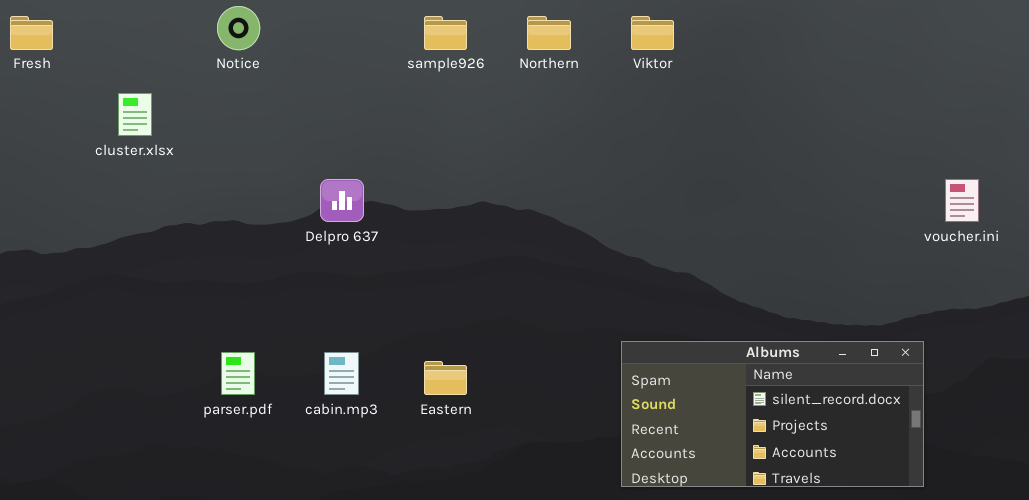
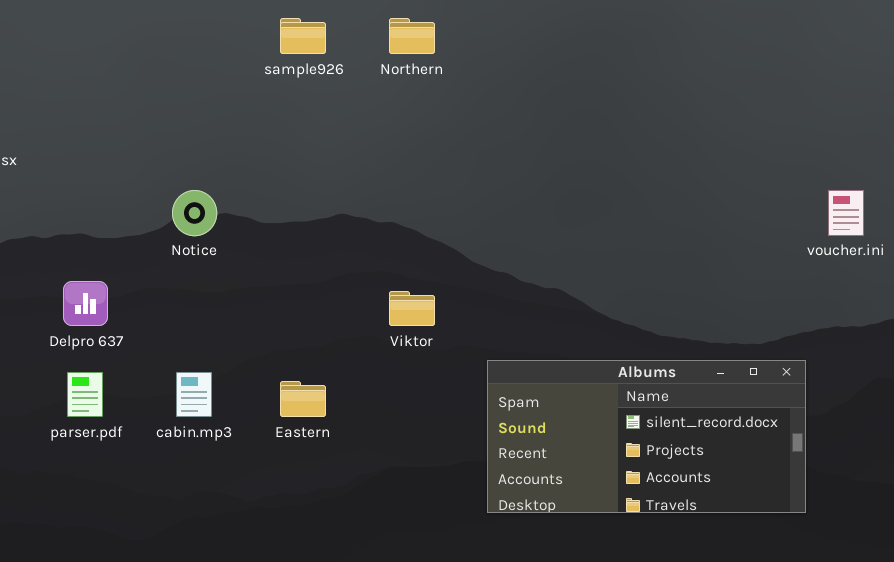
Notice: [217,6,260,50] -> [172,190,217,236], moved
Viktor: [631,16,674,50] -> [389,291,435,326], moved
Delpro 637: [320,179,364,222] -> [63,281,108,326], moved

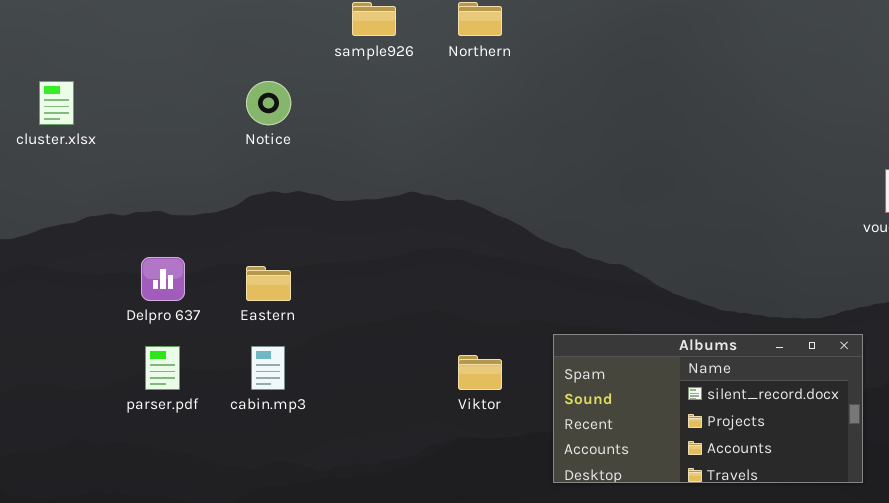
Notice: [172,190,217,236] -> [246,81,291,125], moved
Viktor: [389,291,435,326] -> [458,355,502,390], moved
Eastern: [280,381,326,417] -> [246,266,291,301], moved

